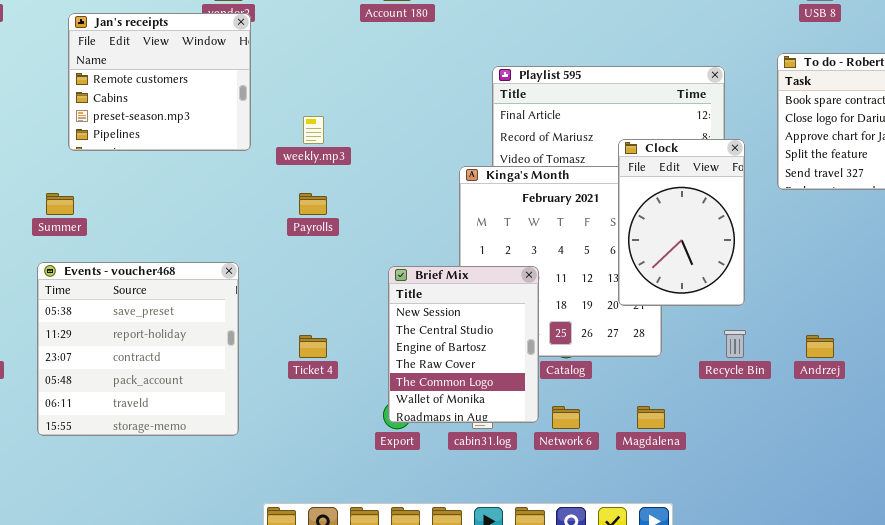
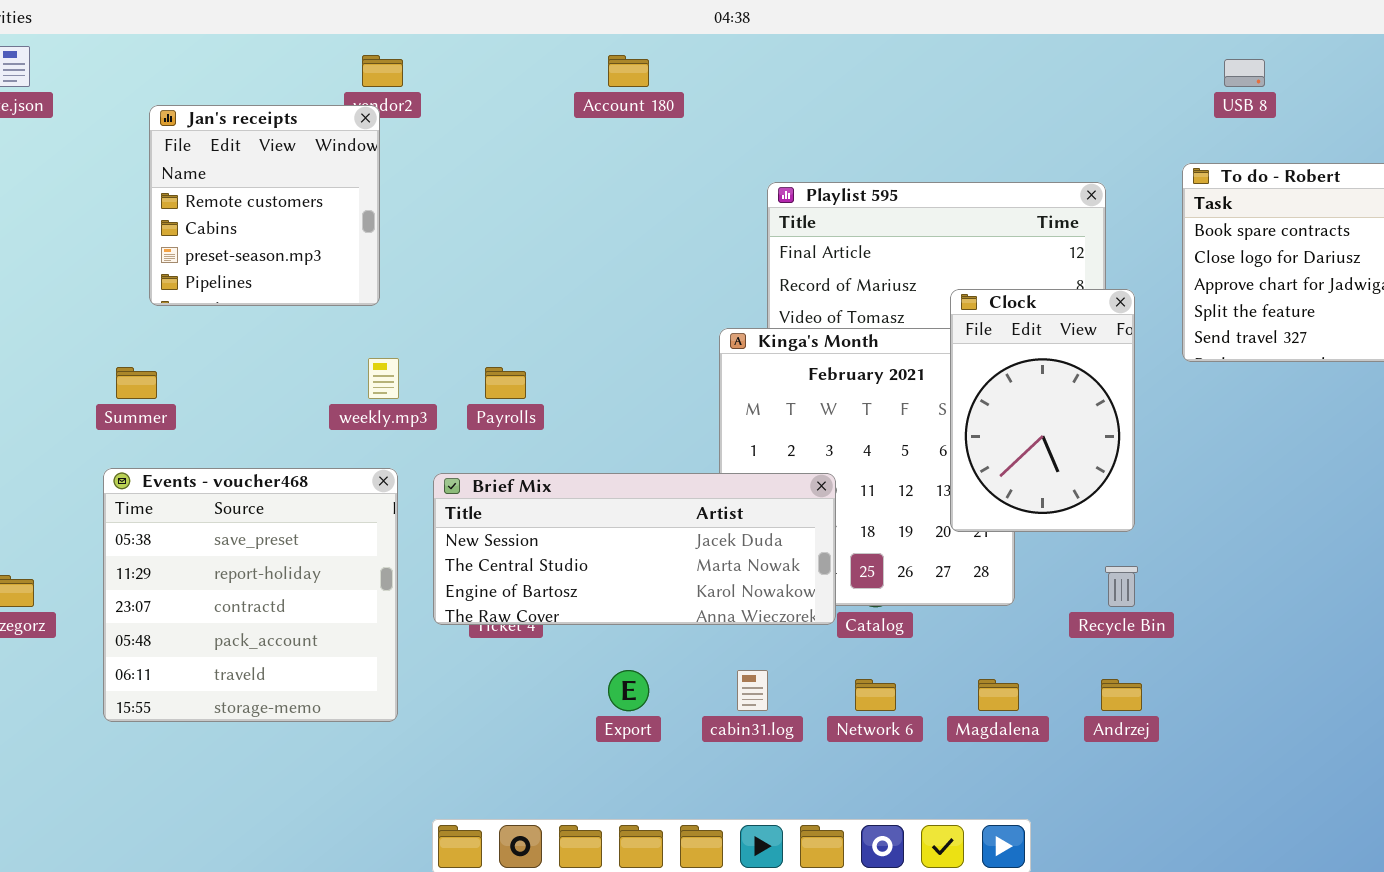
Jan's receipts: [68,13,251,151] -> [149,105,380,306], resized
weekly.mp3: [303,116,324,144] -> [368,358,399,399], moved
Brief Mix: [388,266,539,423] -> [433,473,836,625], resized
Andrzej: [806,335,834,358] -> [1101,679,1142,711], moved

